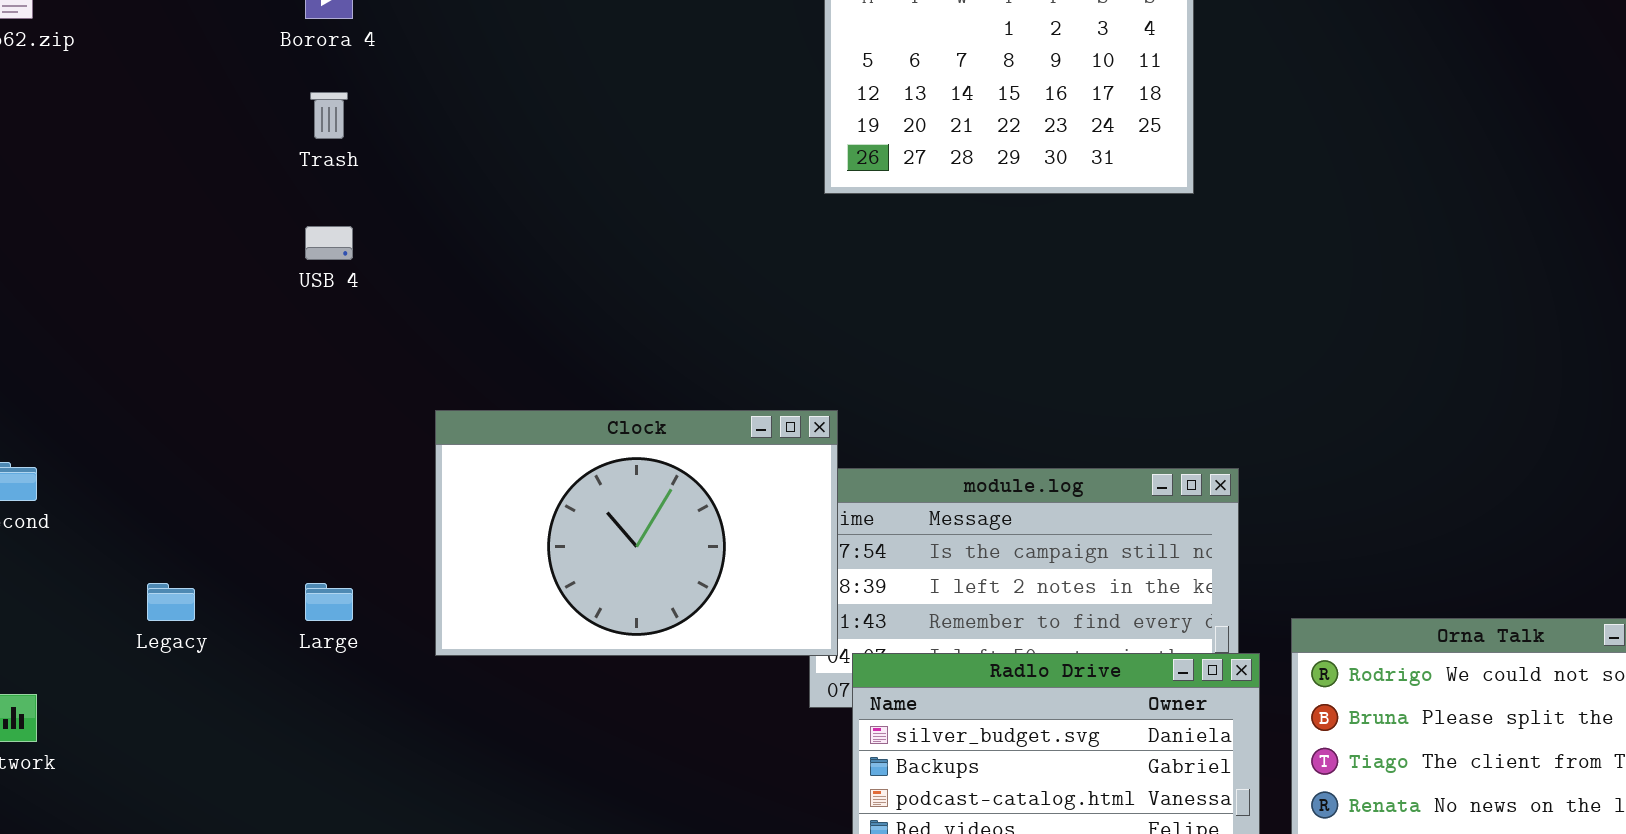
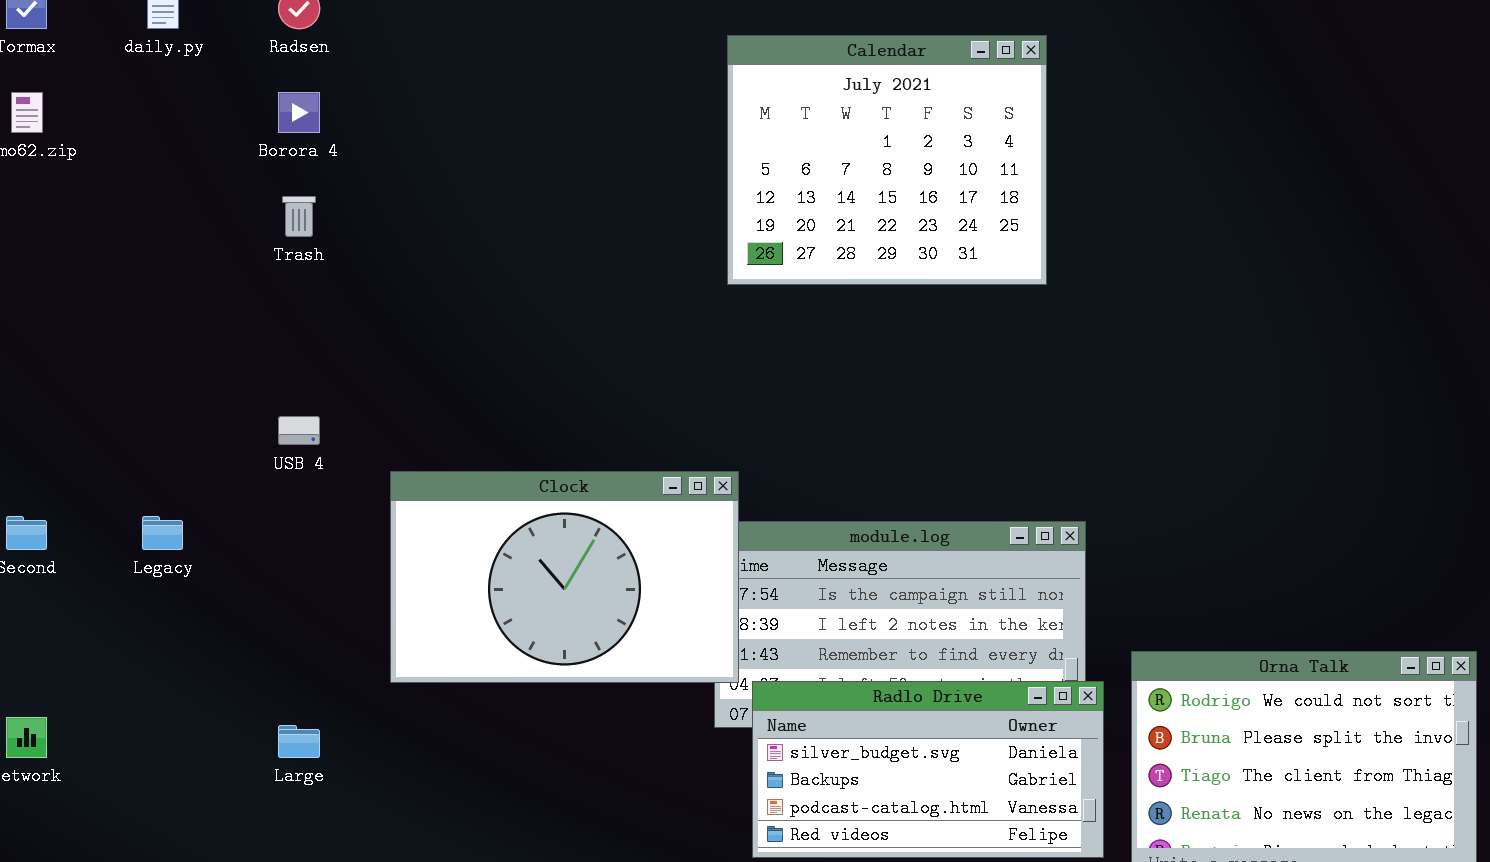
USB 4: [305,226,353,260] -> [278,416,320,445], moved
Legacy: [147,583,195,621] -> [142,516,183,550], moved
Large: [305,583,353,621] -> [278,725,320,758], moved

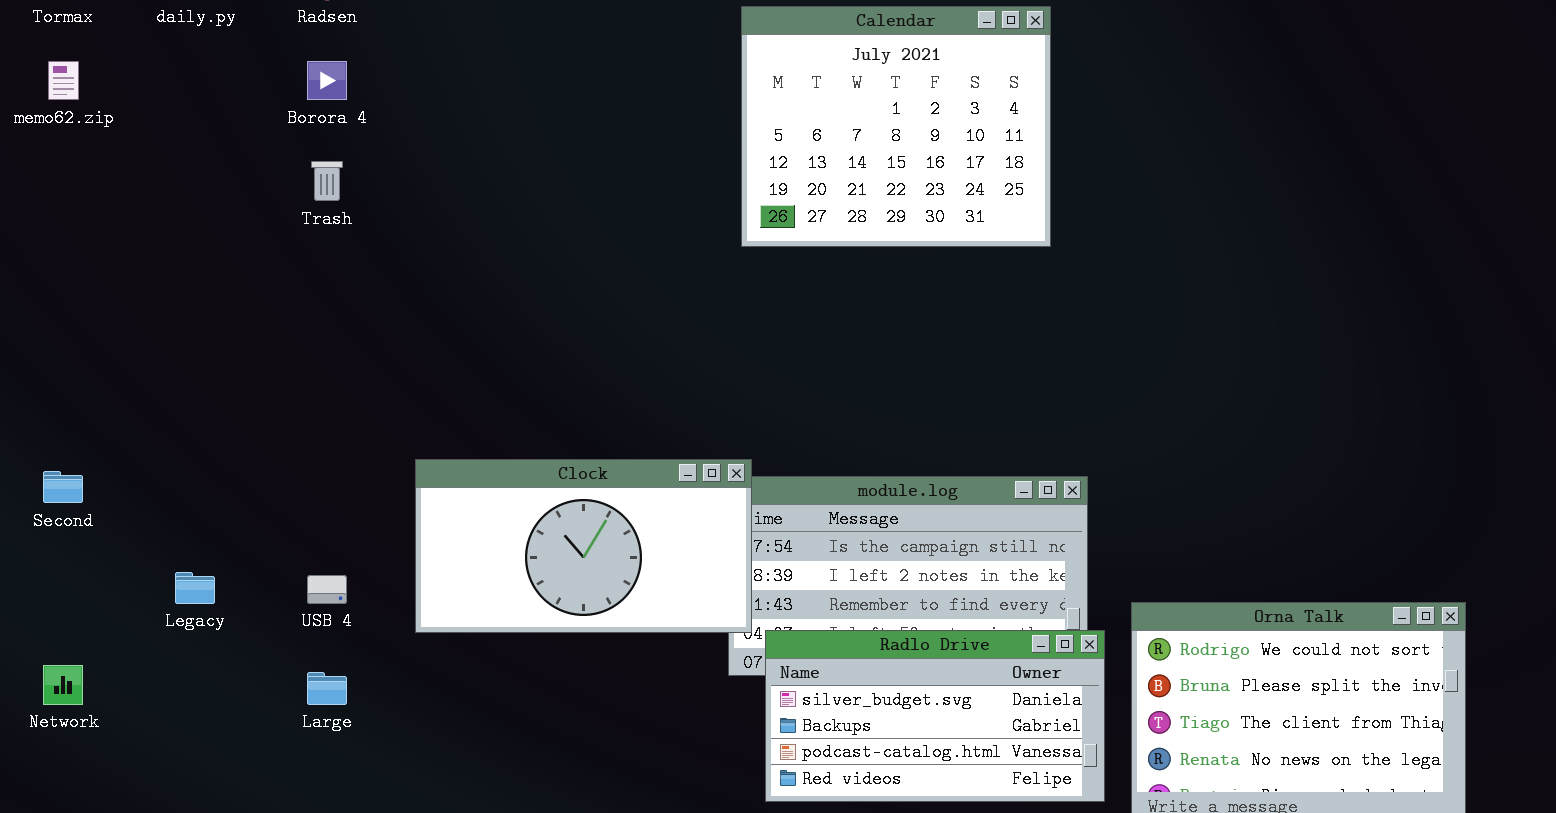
USB 4: [278,416,320,445] -> [307,575,347,604], moved
Clock: [390,471,739,683] -> [415,459,752,633], resized
Legacy: [142,516,183,550] -> [175,572,215,604], moved

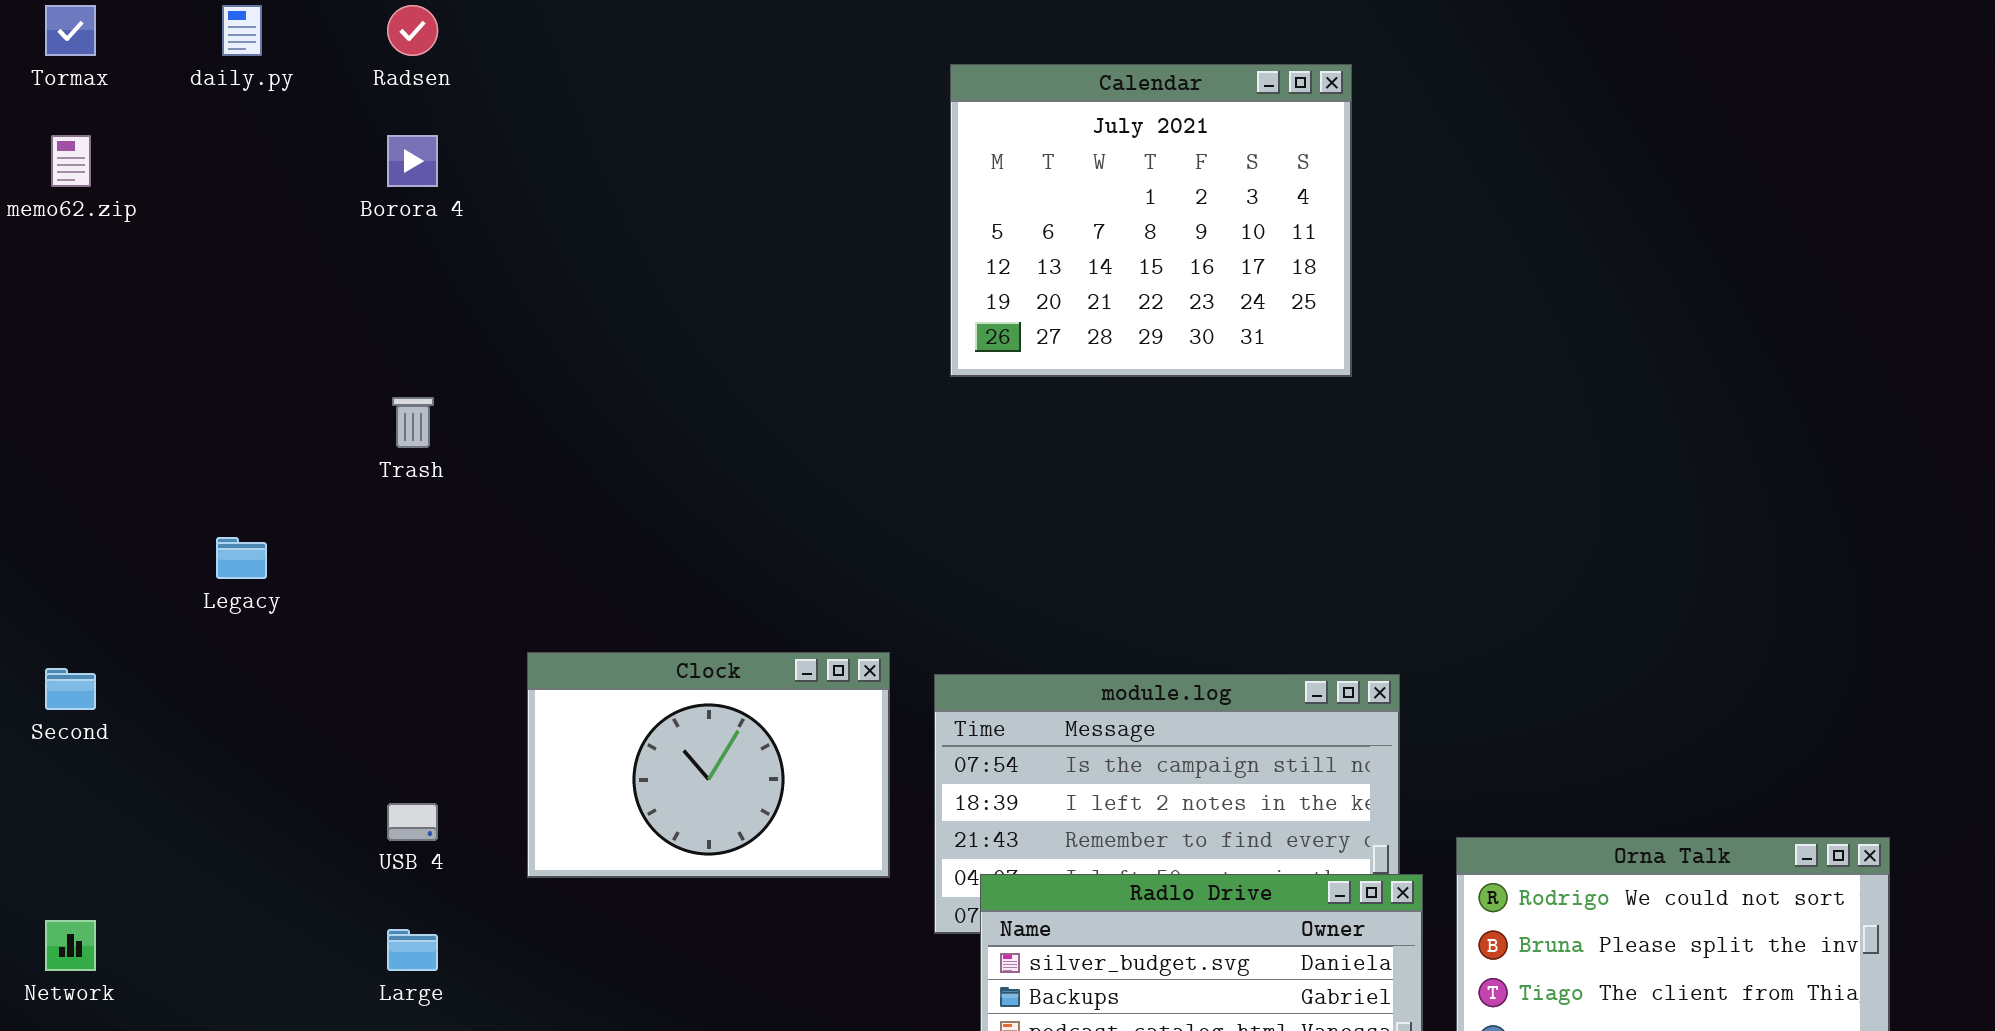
Trash: [311,161,343,201] -> [392,397,434,448], moved
Clock: [415,459,752,633] -> [527,652,890,878], resized
Legacy: [175,572,215,604] -> [216,537,267,579], moved

